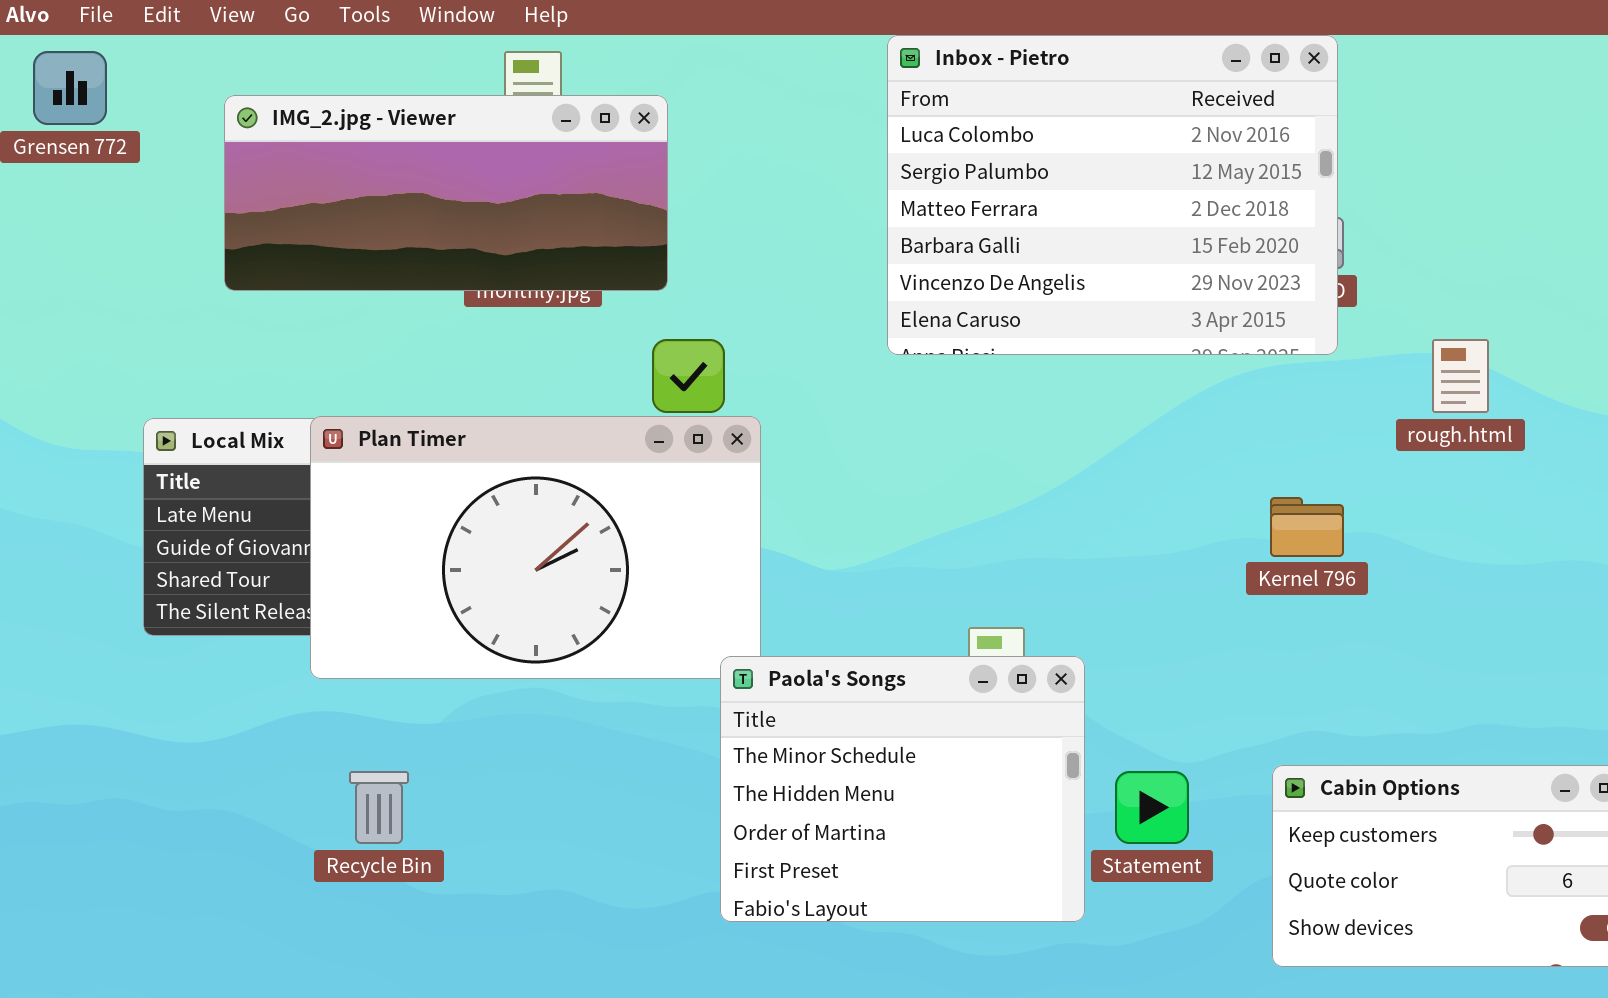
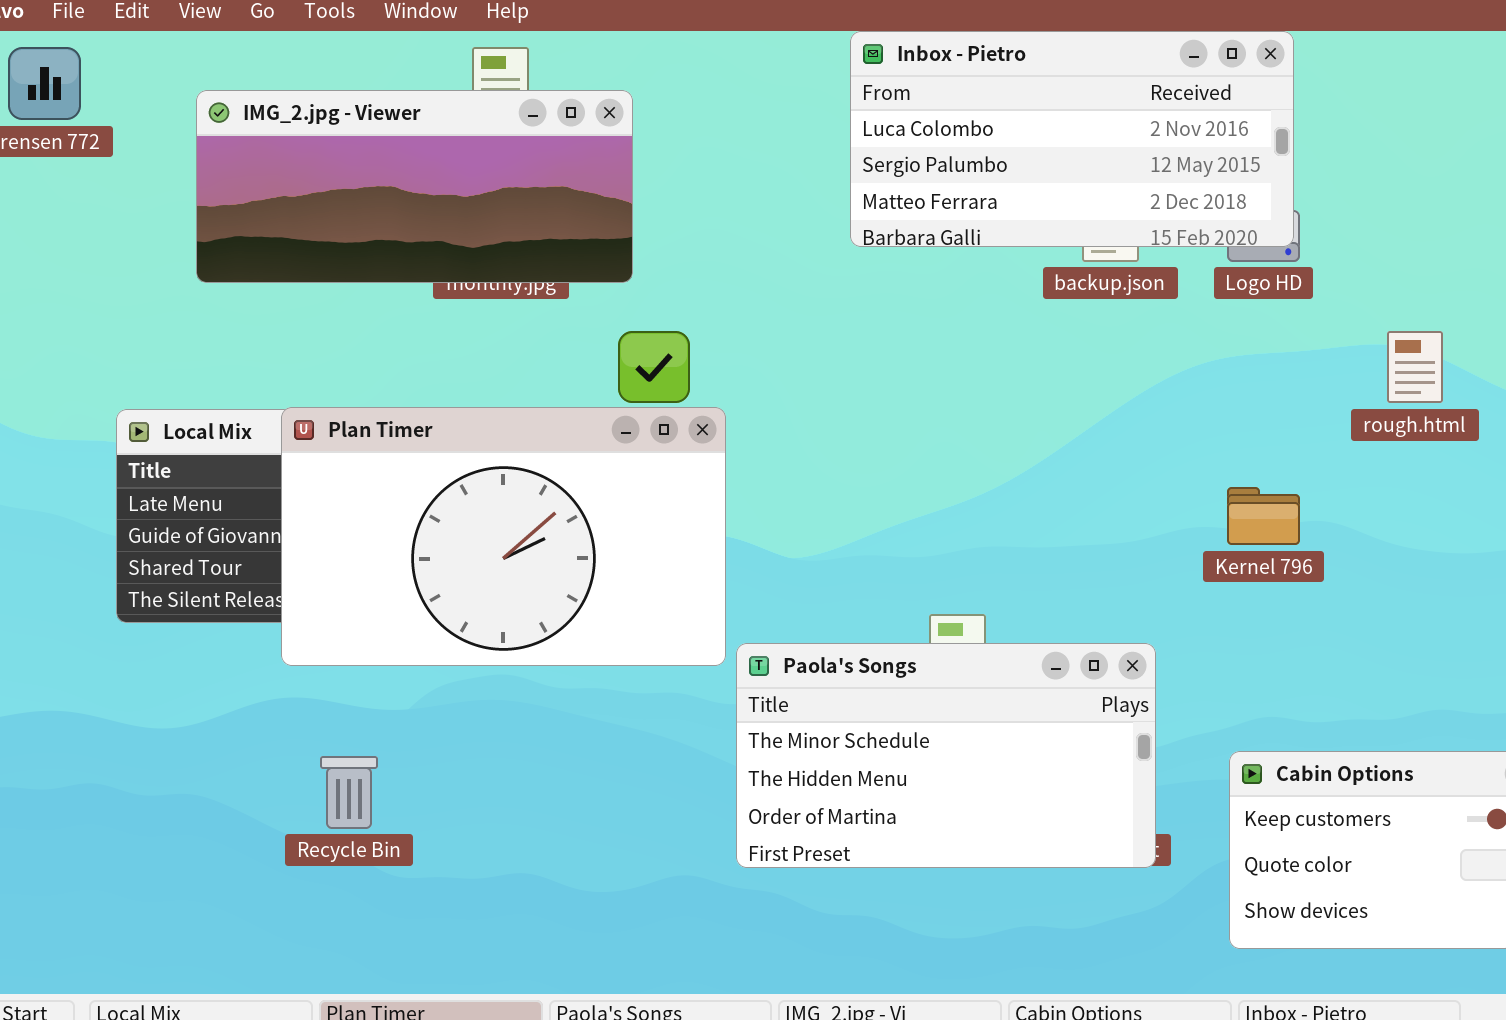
Inbox - Pietro: [887,35,1338,355] -> [850,31,1294,247], resized
Paola's Songs: [720,656,1085,922] -> [736,643,1156,868], moved, resized

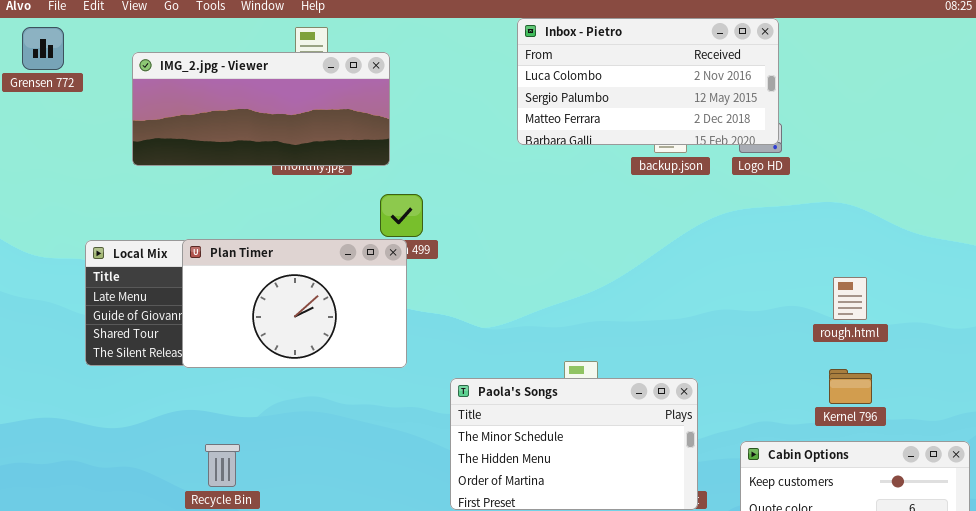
rough.html: [1387,331,1443,403] -> [833,277,867,320], moved
Plan Timer: [281,407,726,666] -> [182,239,407,368], resized
Kernel 796: [1227,487,1300,545] -> [829,369,872,404], moved

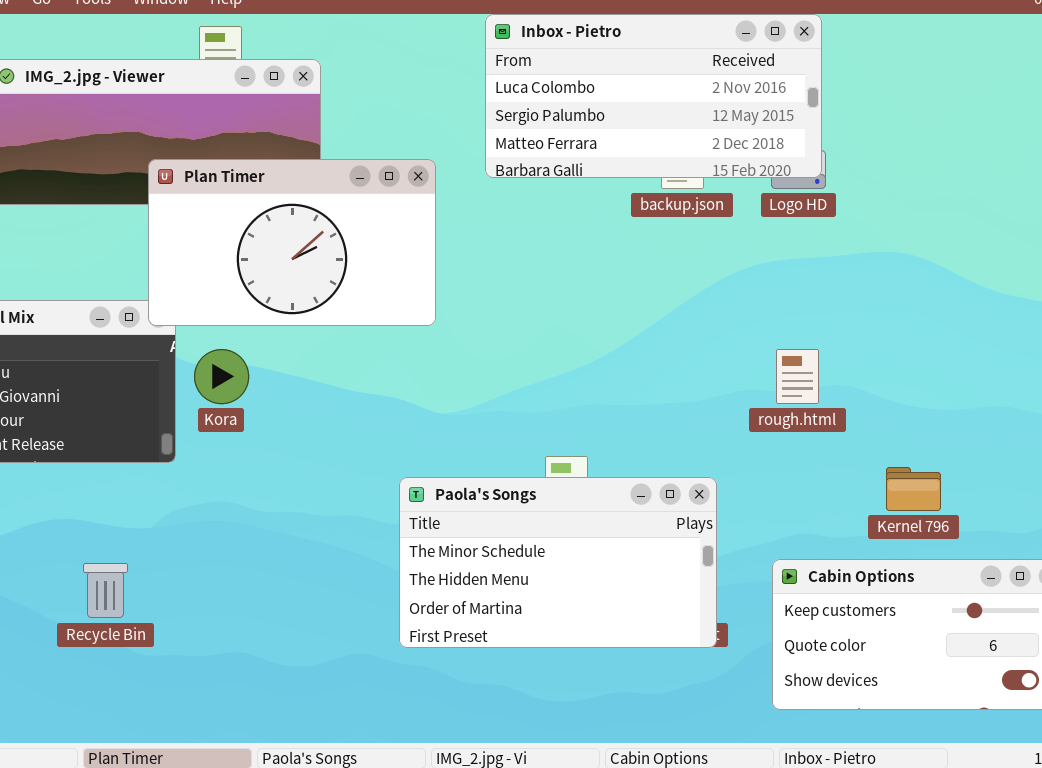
Plan Timer: [182,239,407,368] -> [148,159,436,326], moved
rough.html: [833,277,867,320] -> [776,349,819,404], moved

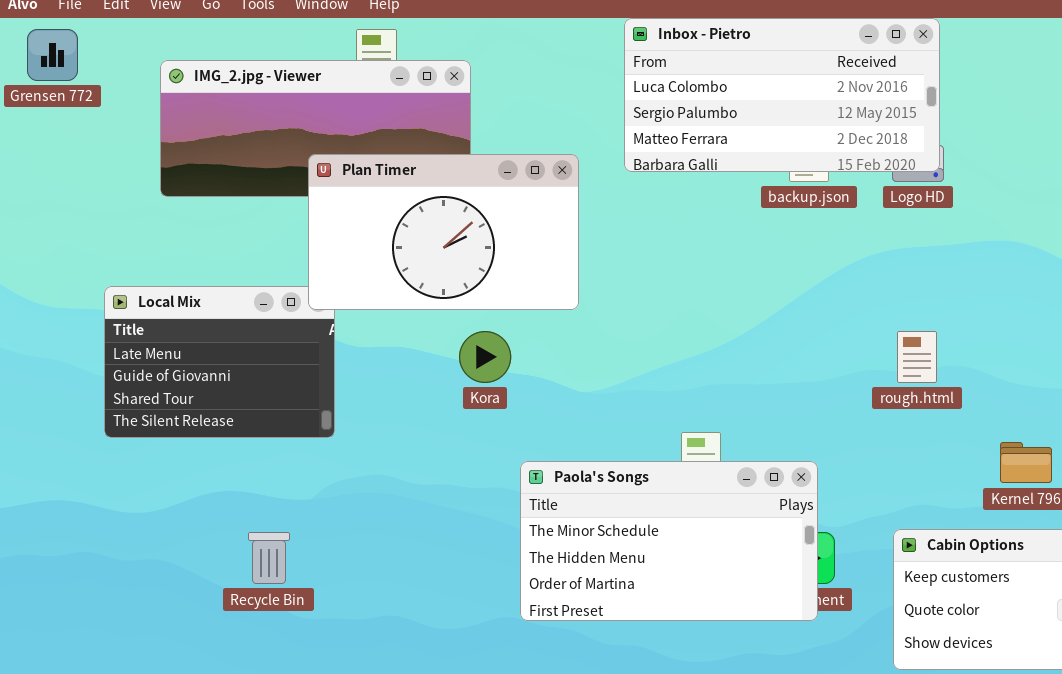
Kora: [194,349,249,404] -> [459,331,511,383], moved
Paola's Songs: [399,477,717,648] -> [520,461,818,621], moved

